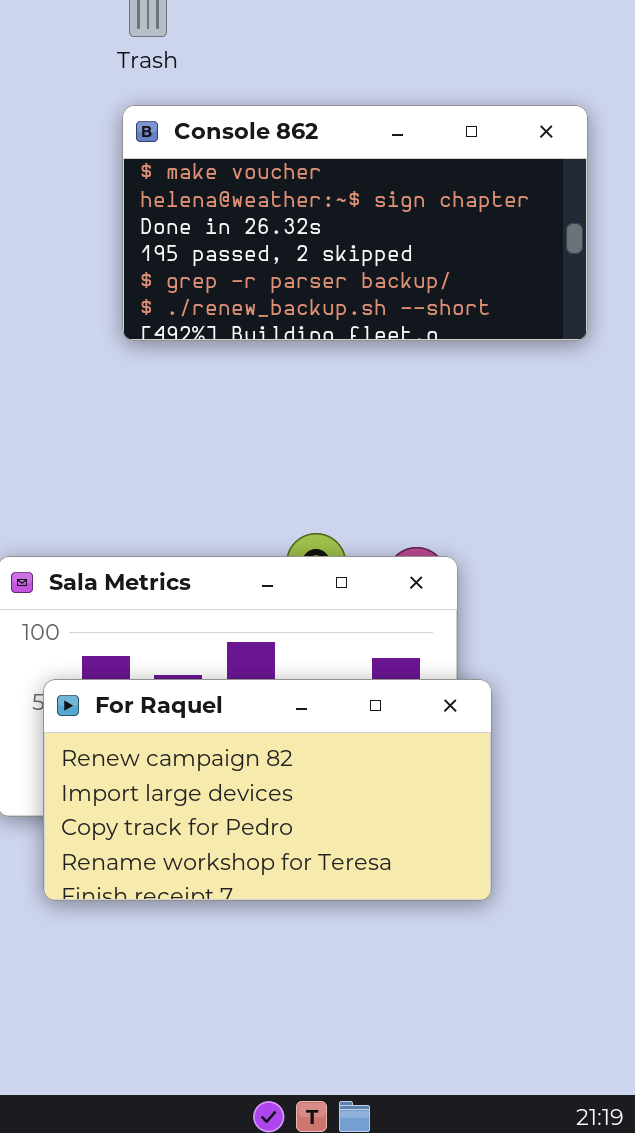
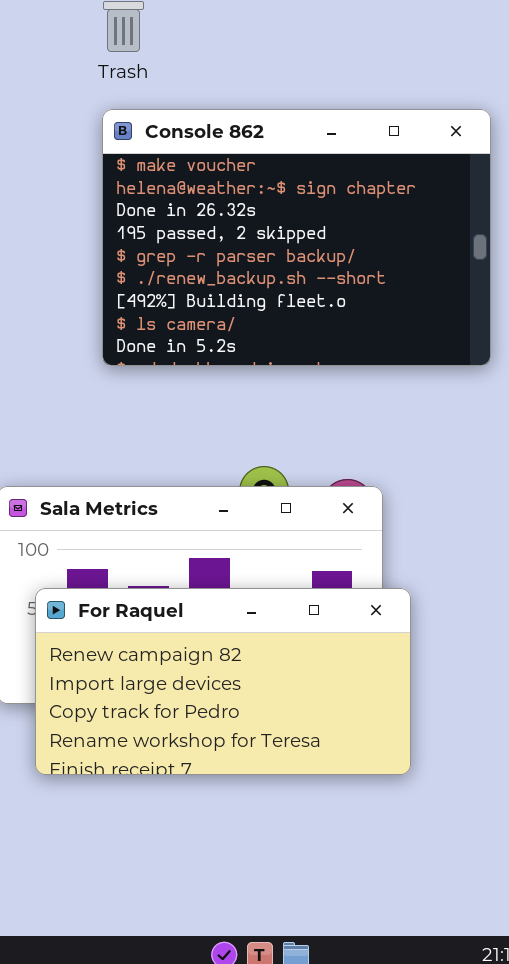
Console 862: [122,105,588,341] -> [102,109,491,366], resized

